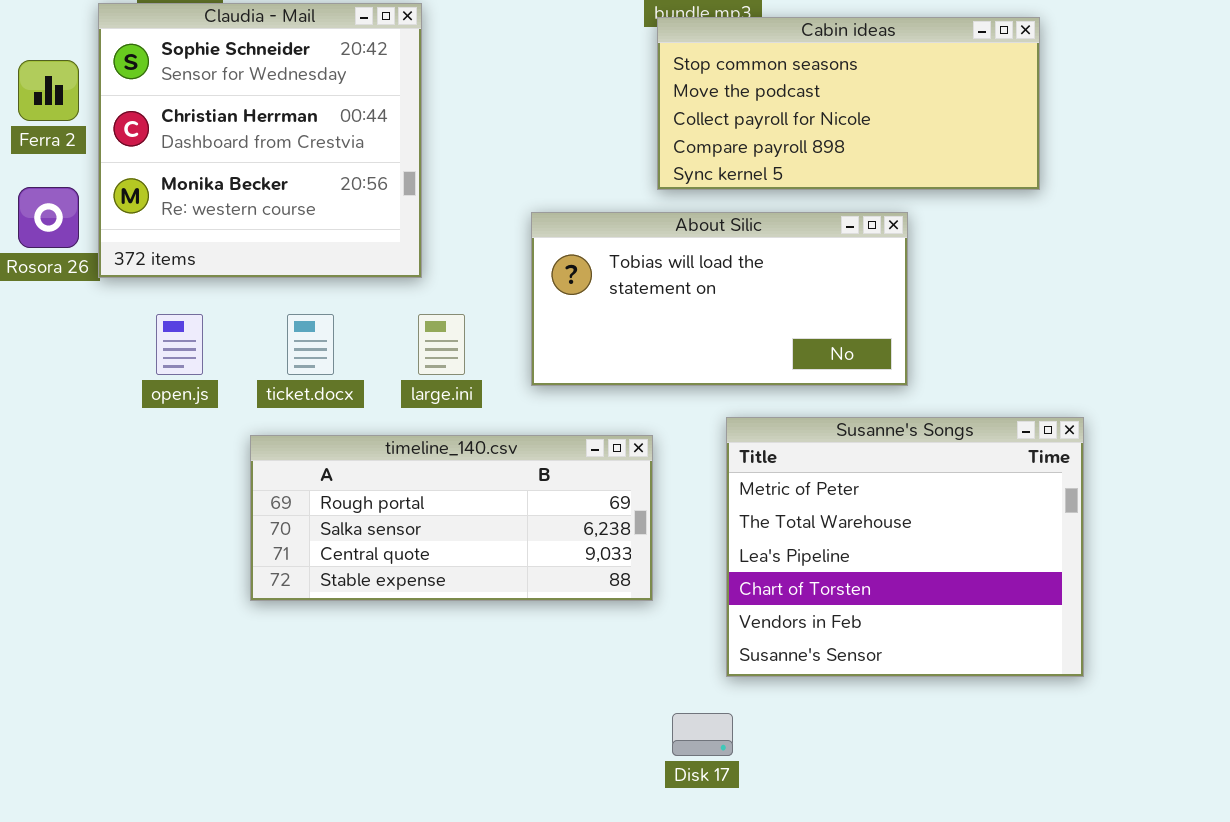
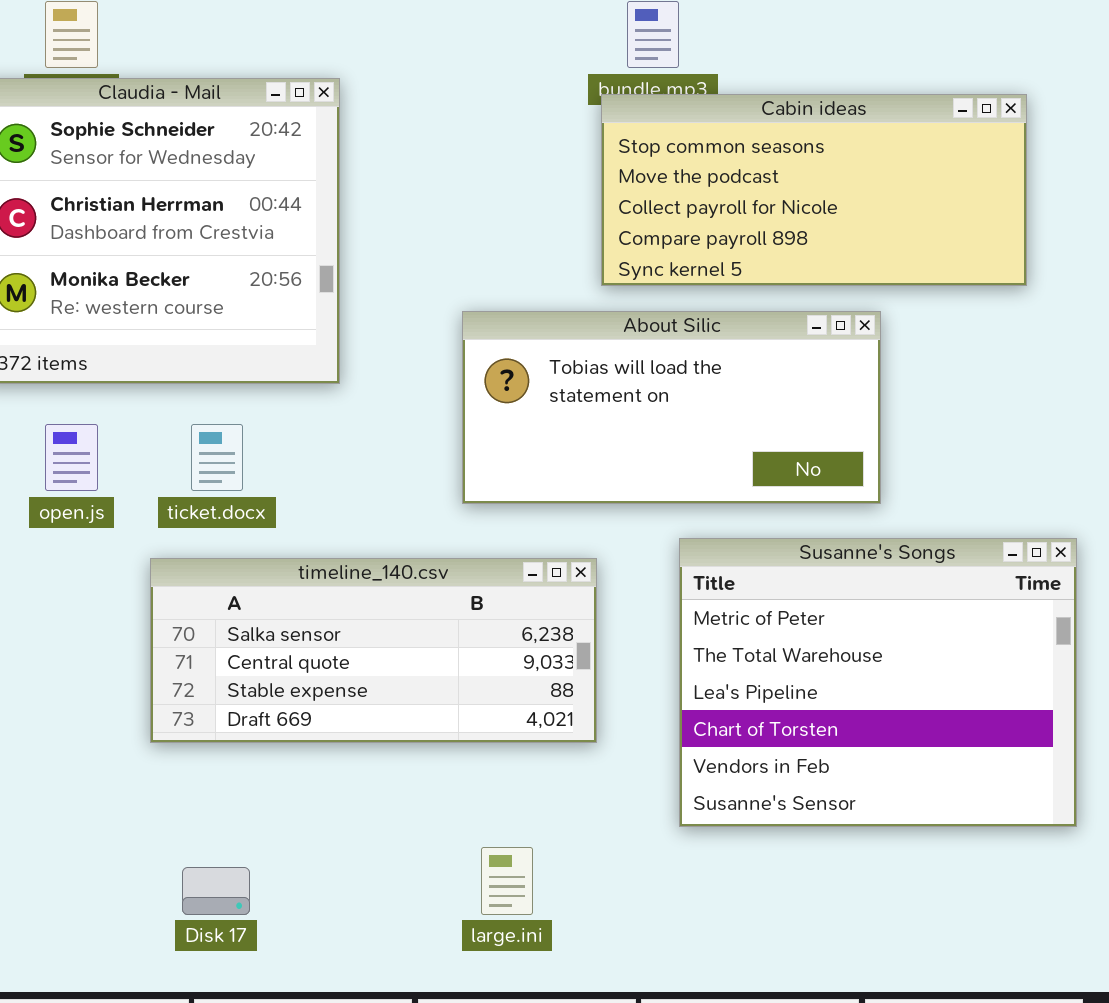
large.ini: [418,314,465,375] -> [481,847,533,915], moved
timeline_140.csv: [250,435,653,601] -> [150,558,597,743], scrolled down 1 row
Disk 17: [672,713,733,756] -> [182,867,250,915], moved

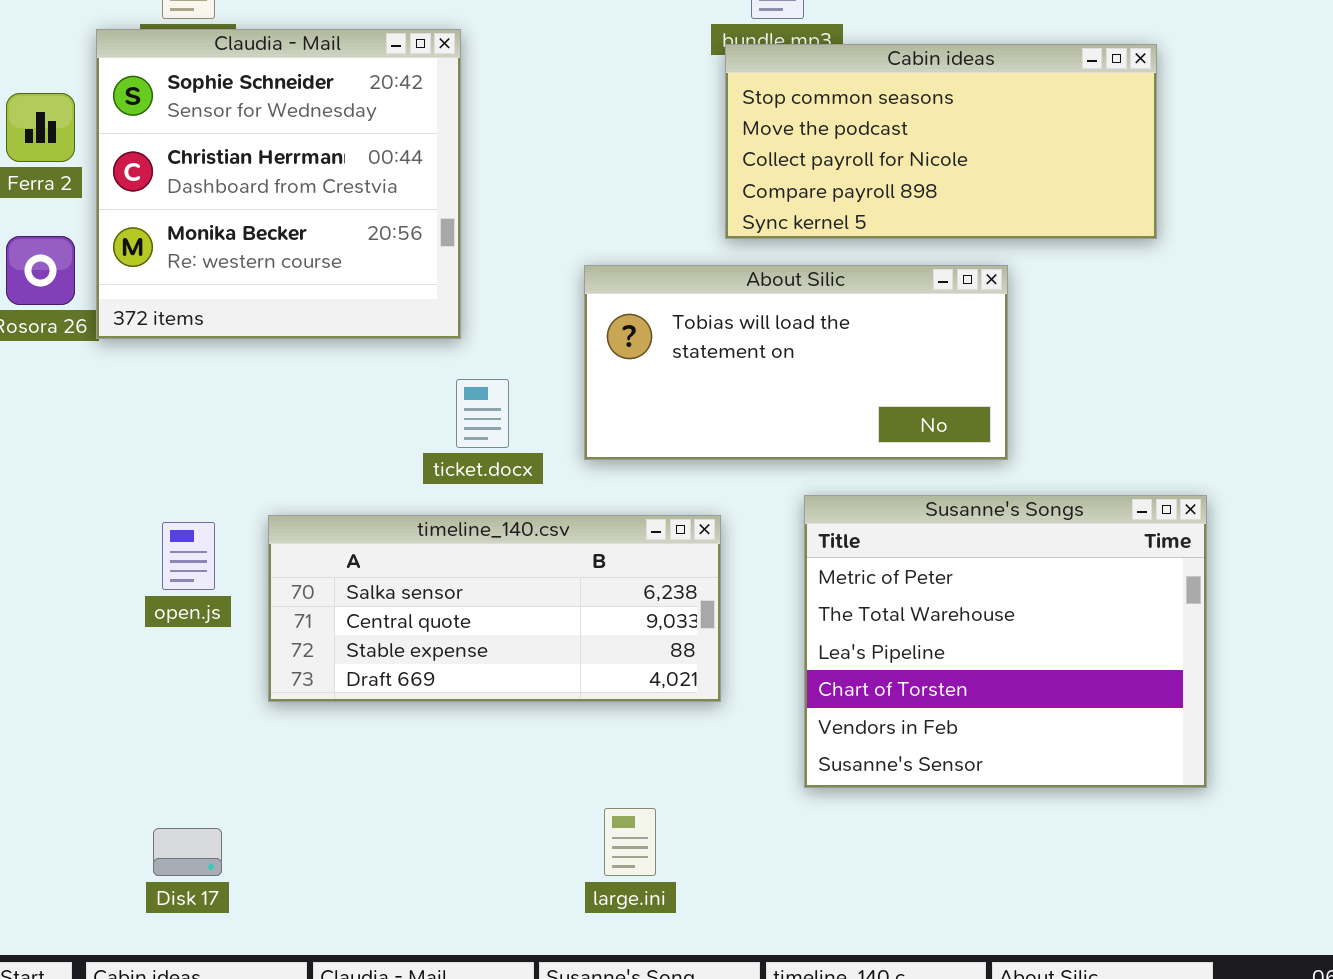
open.js: [45,424,98,491] -> [162,522,215,590], moved
ticket.docx: [191,424,243,491] -> [456,379,509,448], moved
Disk 17: [182,867,250,915] -> [153,828,222,876], moved

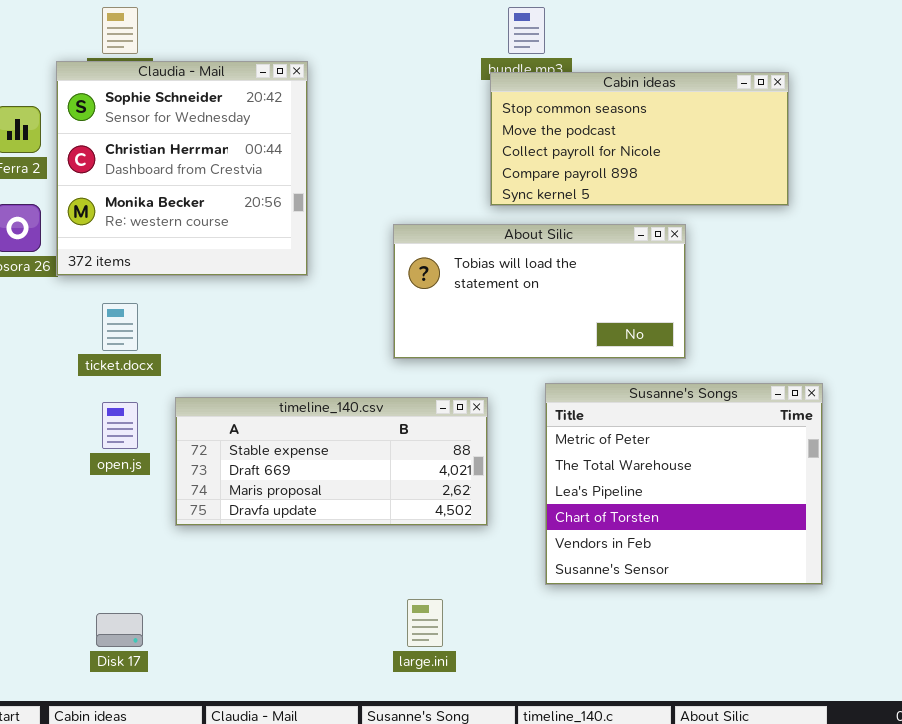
ticket.docx: [456,379,509,448] -> [102,303,138,351], moved
timeline_140.csv: [268,515,721,702] -> [175,397,488,526], scrolled down 2 rows

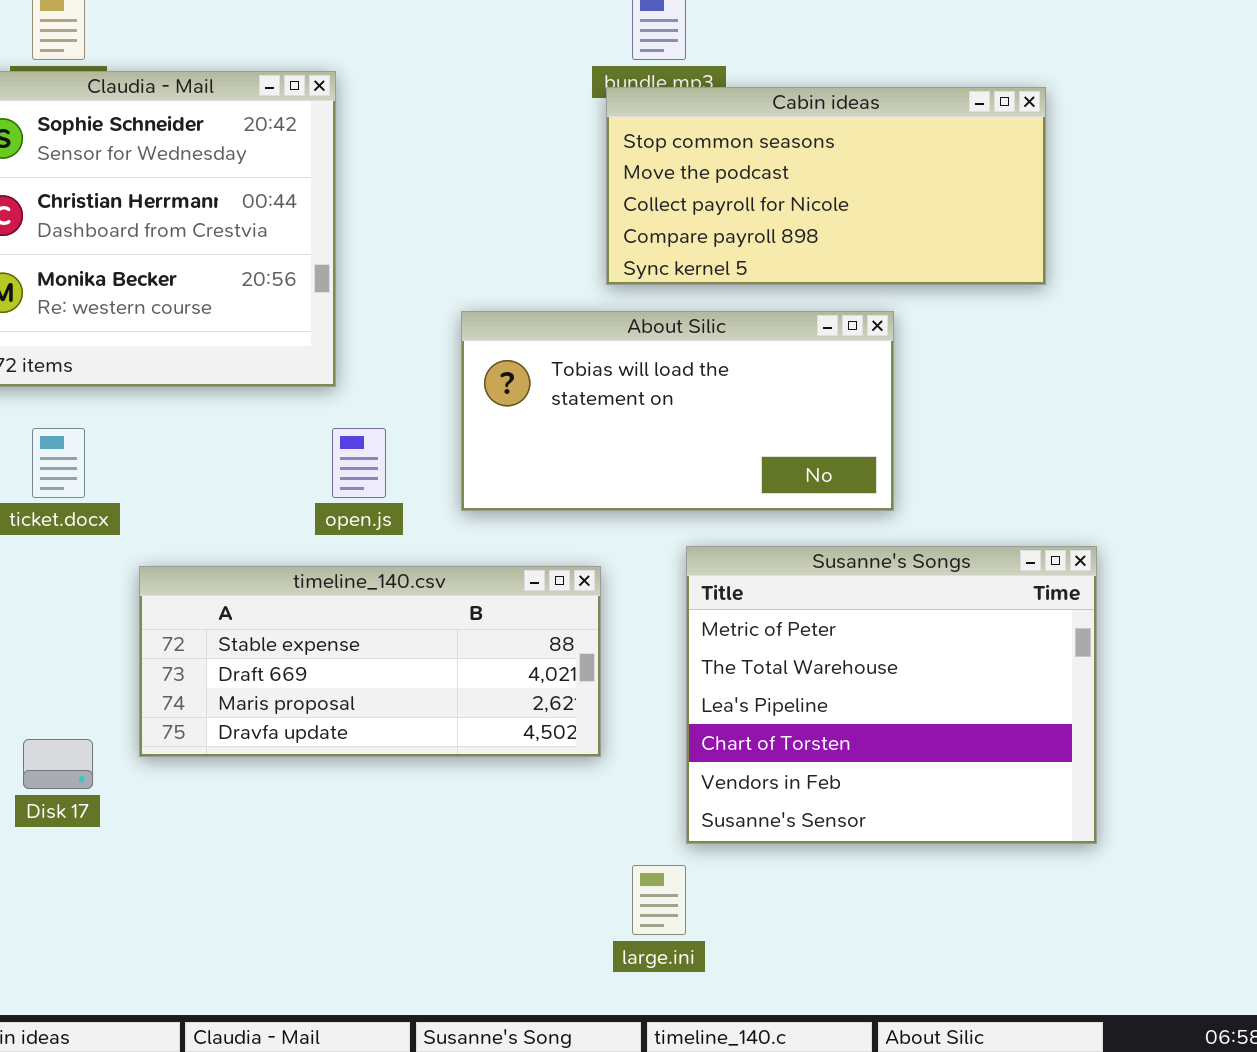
open.js: [102,402,138,449] -> [332,428,386,498], moved
large.ini: [407,599,443,647] -> [632,865,686,935], moved
Disk 17: [96,613,143,647] -> [23,739,93,789], moved

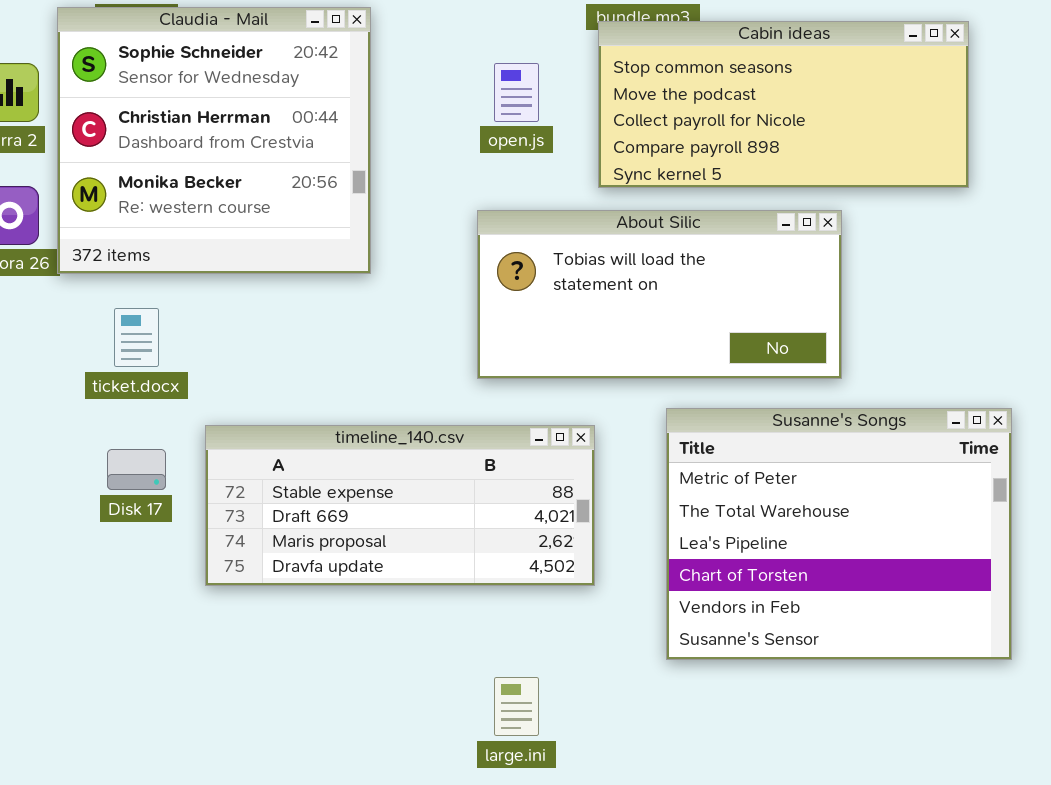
open.js: [332,428,386,498] -> [494,63,539,122], moved
Disk 17: [23,739,93,789] -> [107,449,166,490], moved
large.ini: [632,865,686,935] -> [494,677,539,736], moved

